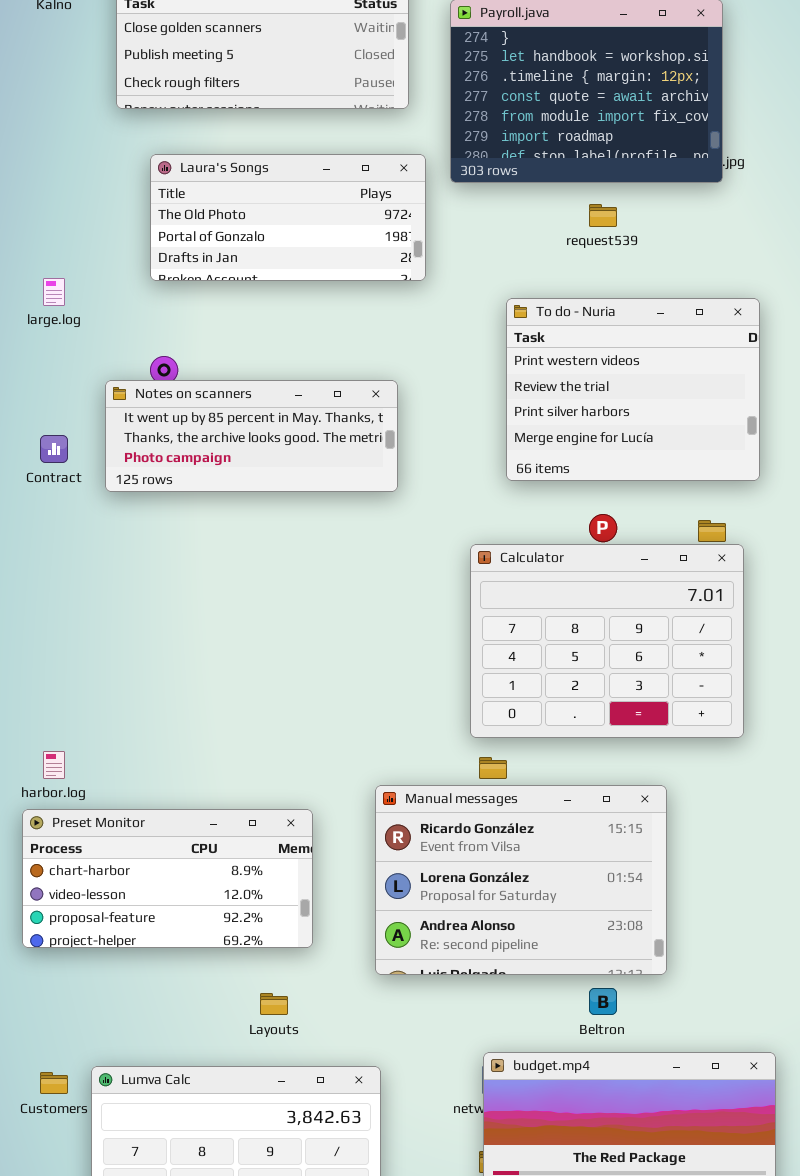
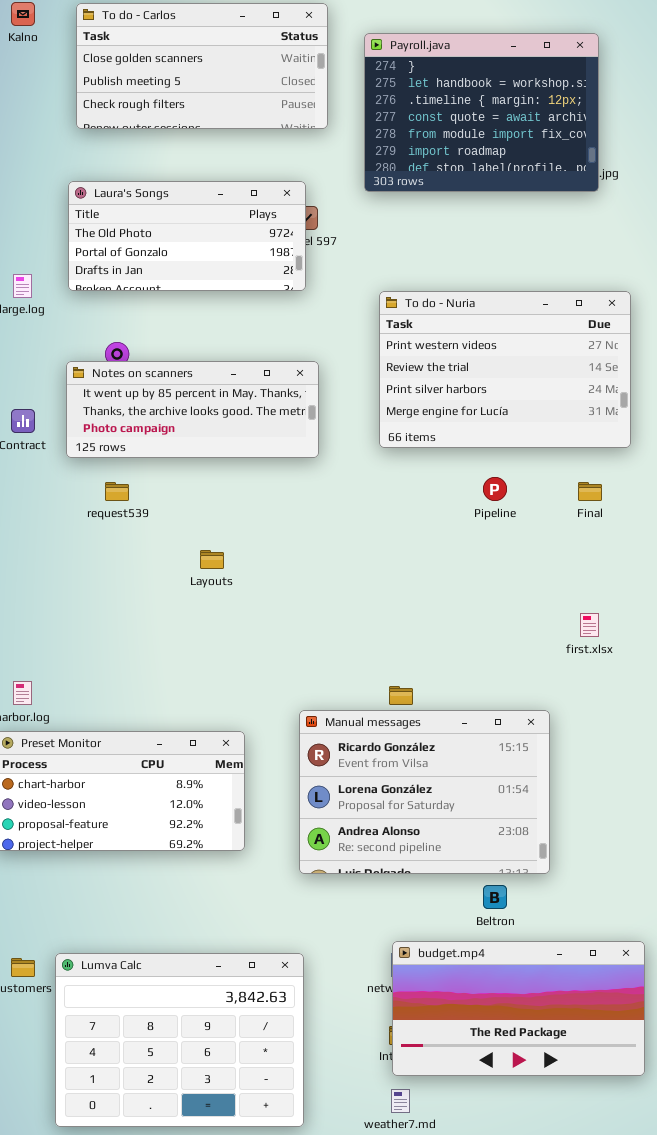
Laura's Songs: [150,154,426,281] -> [68,181,306,291], moved
request539: [589,204,617,227] -> [105,482,129,501], moved
To do - Nuria: [506,298,760,481] -> [379,291,631,448], resized
Calculator: [470,544,744,738] -> none, closed
Layouts: [260,993,288,1015] -> [200,550,224,569], moved

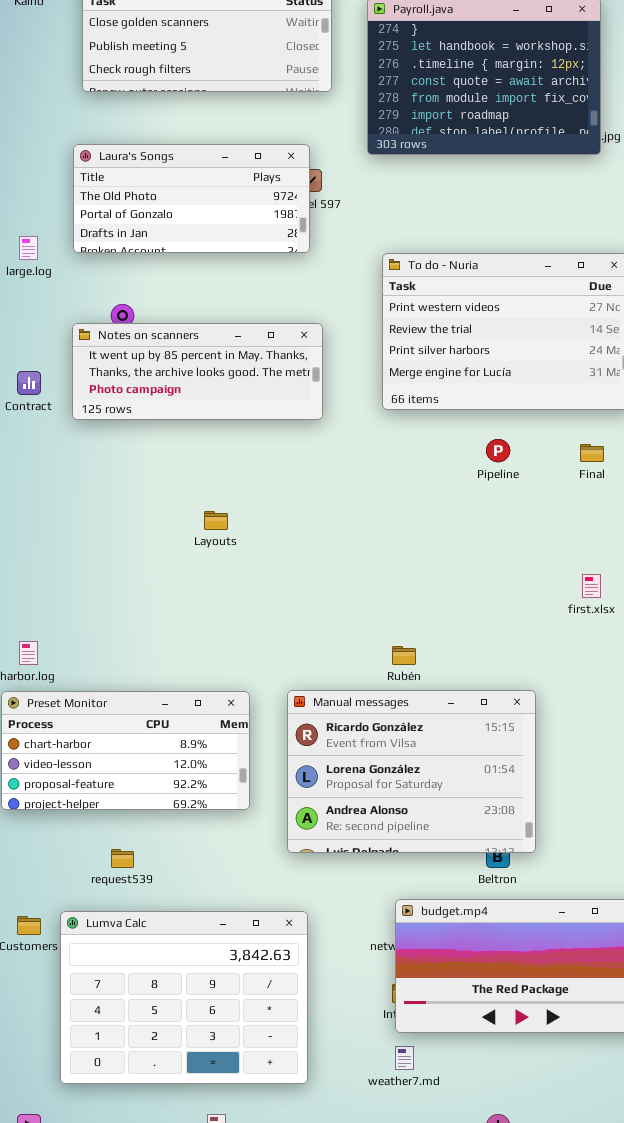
request539: [105,482,129,501] -> [111,849,134,868], moved
Manual messages: [299,710,550,874] -> [287,690,536,853], moved

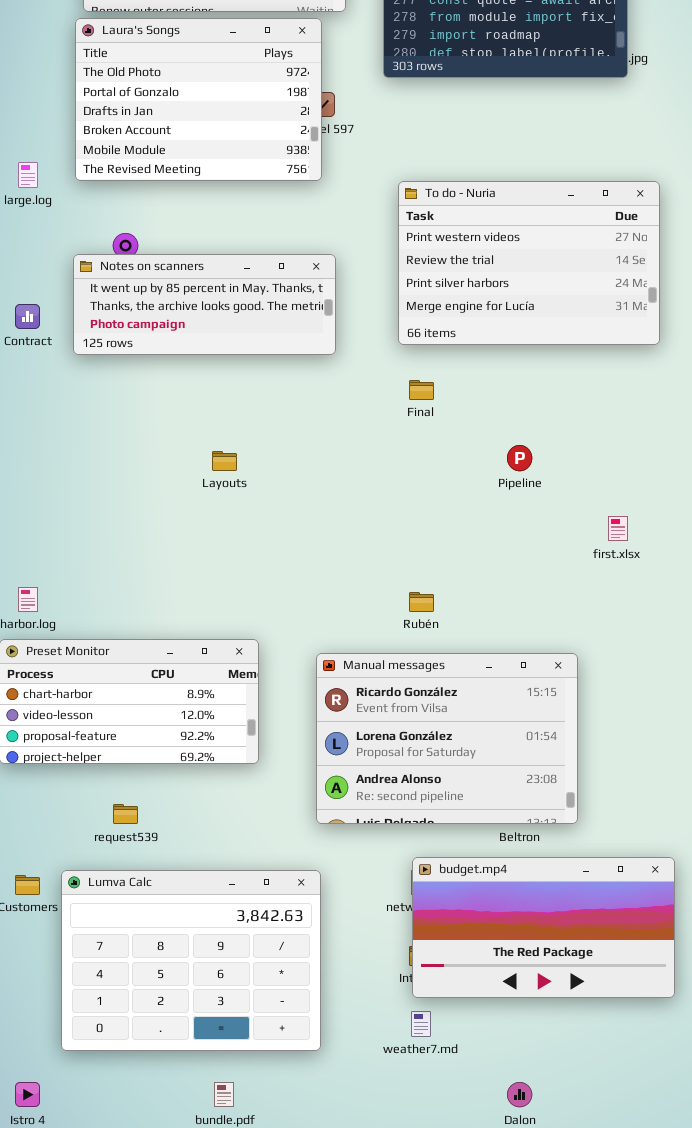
Laura's Songs: [73,144,310,253] -> [75,18,322,181], resized
Pipeline: [486,439,510,462] -> [507,445,532,471], moved
Final: [580,444,604,462] -> [409,380,434,400], moved
Manual messages: [287,690,536,853] -> [316,653,578,824], moved

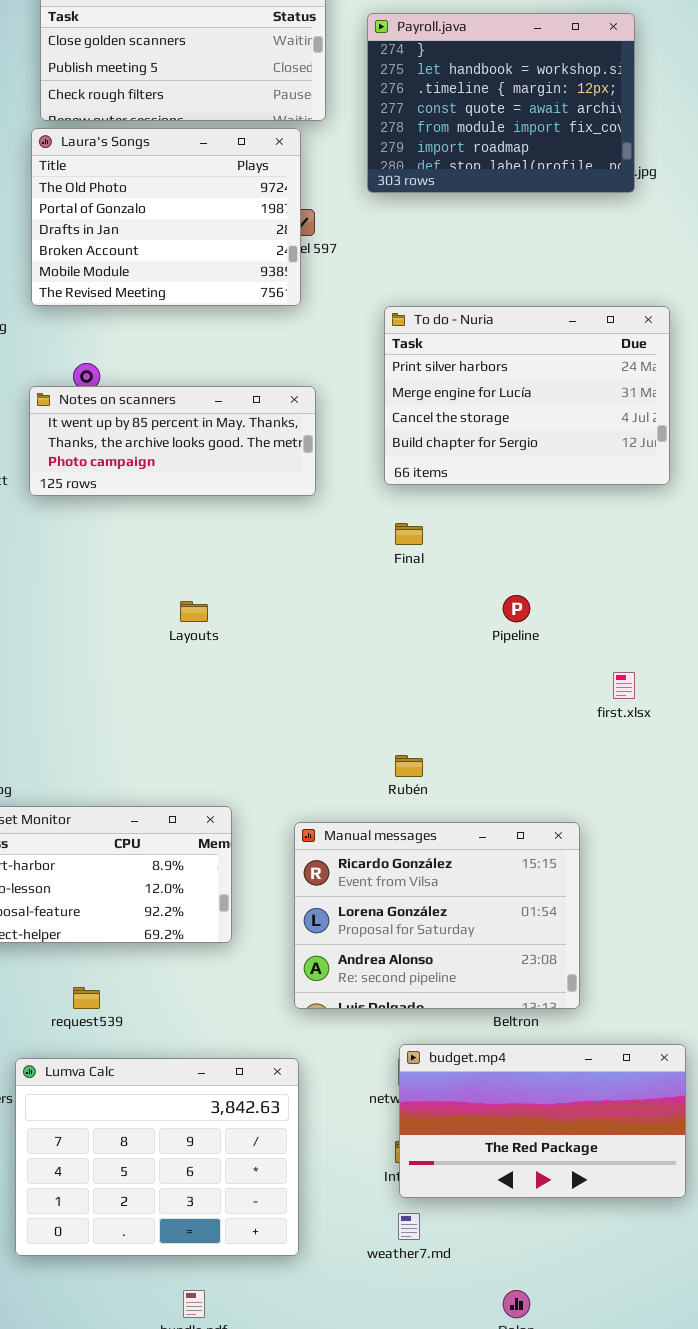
To do - Nuria: [398,181,660,345] -> [384,306,670,485], scrolled down 2 rows

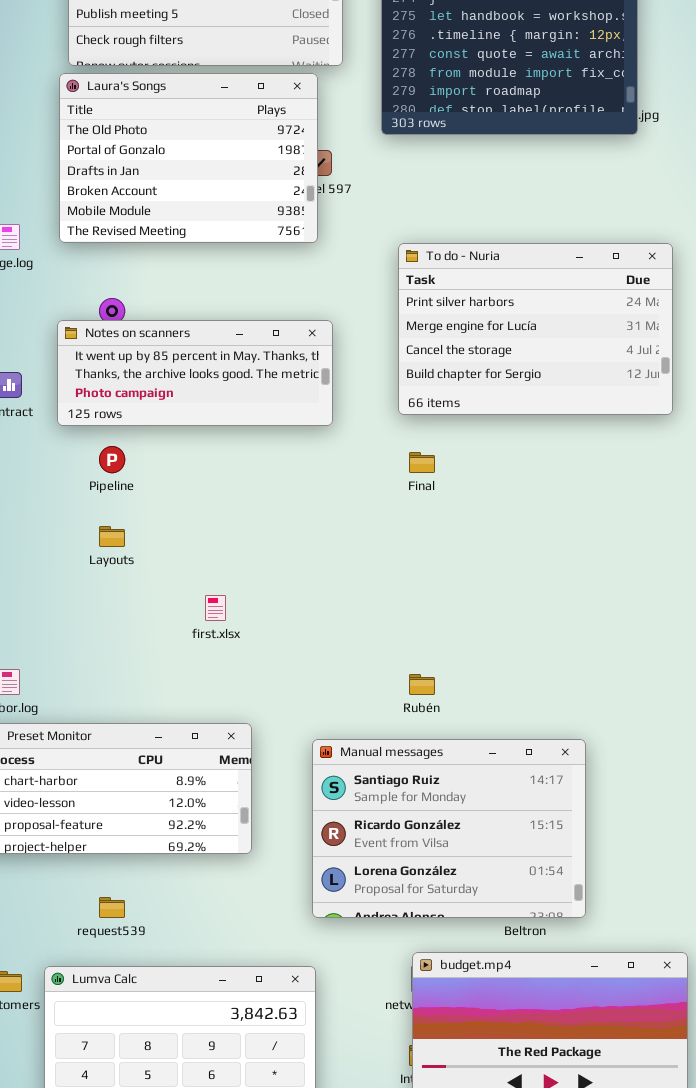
Pipeline: [503,595,530,622] -> [99,446,125,473], moved
Layouts: [180,601,208,622] -> [99,526,125,547], moved
first.xlsx: [613,672,635,699] -> [205,595,226,621], moved
Manual messages: [294,822,580,1009] -> [312,739,586,918], scrolled up 1 row

